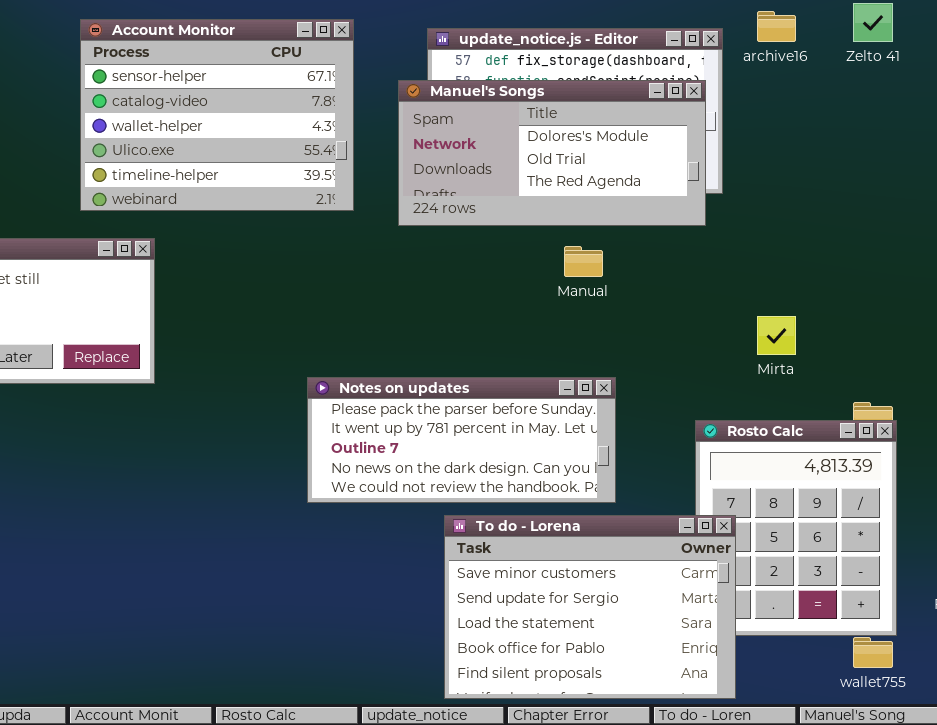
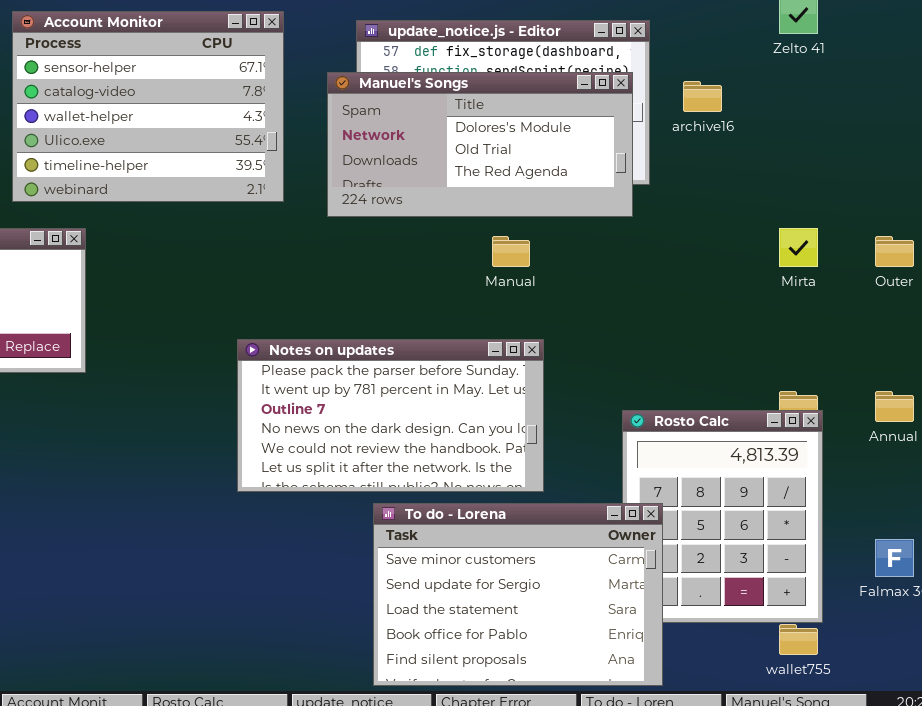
archive16: [757,11,796,42] -> [683,81,722,112], moved
Mirta: [757,316,796,355] -> [779,228,818,267], moved
Notes on updates: [307,377,616,503] -> [237,339,544,492], resized

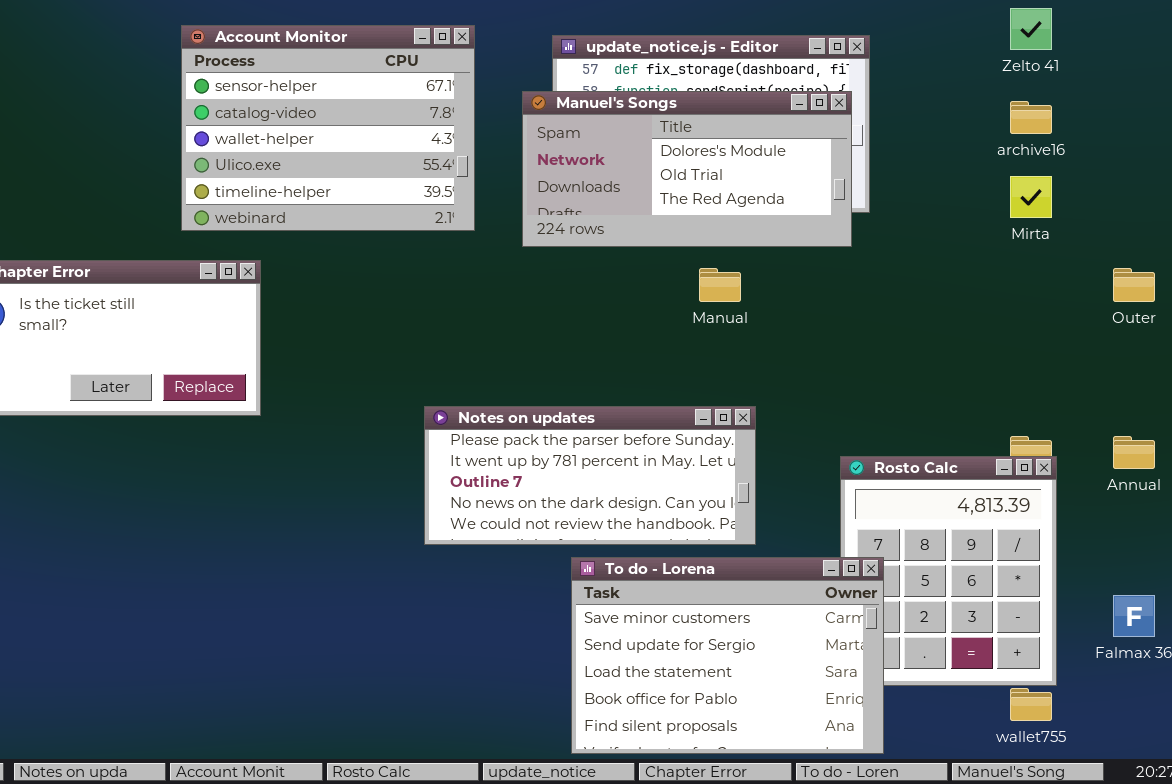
archive16: [683,81,722,112] -> [1010,101,1052,134], moved
Mirta: [779,228,818,267] -> [1010,176,1052,218], moved
Notes on updates: [237,339,544,492] -> [424,406,756,545], resized

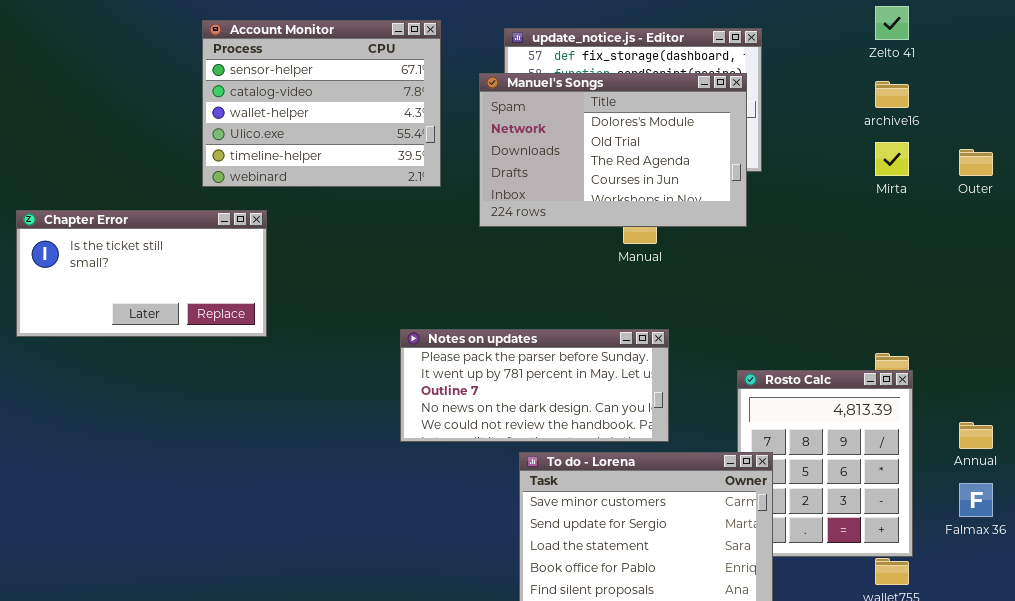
Manuel's Songs: [522,91,852,247] -> [479,73,747,227], resized
Outer: [1113,268,1155,302] -> [959,149,993,176], moved
Annual: [1113,436,1155,469] -> [959,422,993,449], moved

